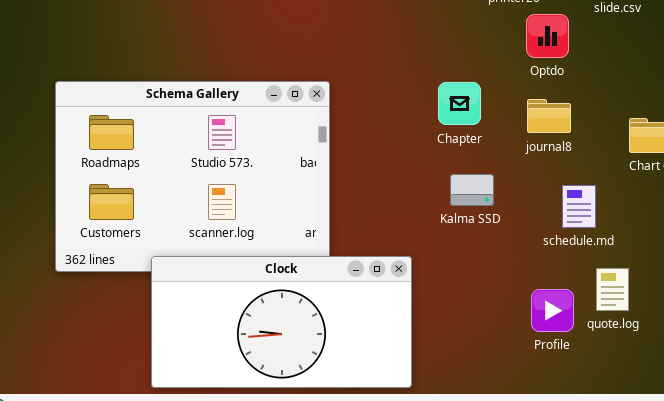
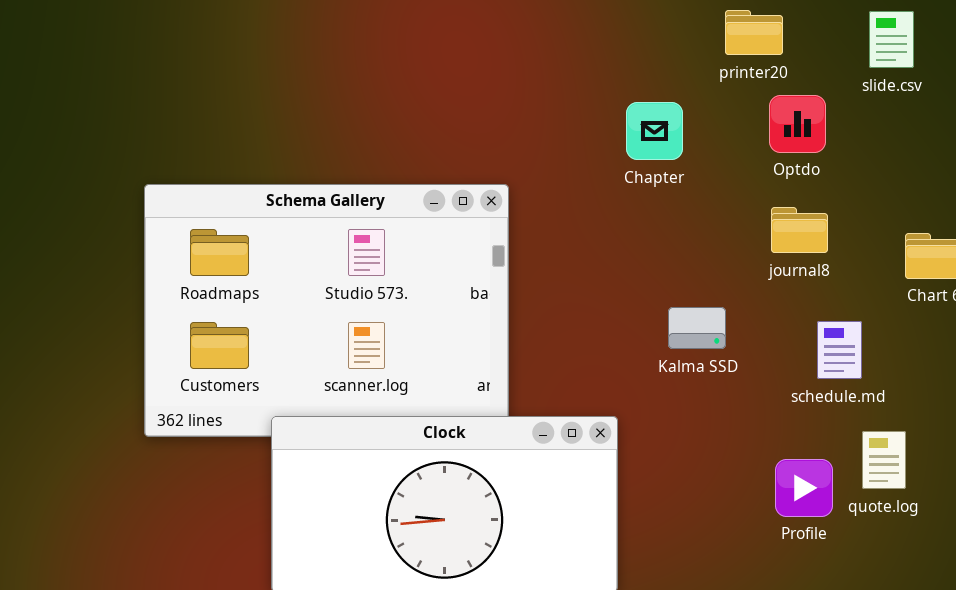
Chapter: [438,82,481,125] -> [626,102,683,160], moved

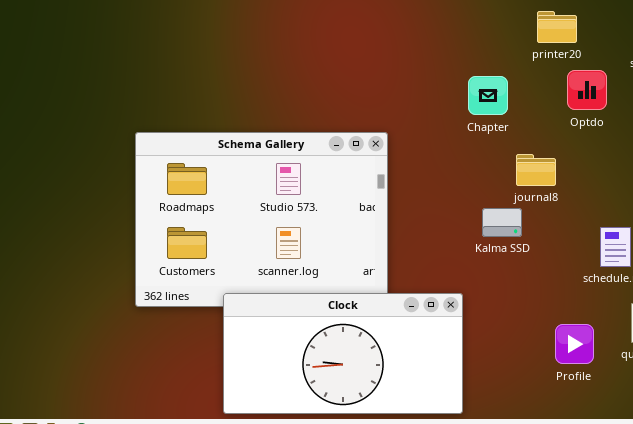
journal8: [771,207,828,253] -> [516,154,556,186], moved
Kalma SSD: [668,307,726,349] -> [482,208,522,237], moved
Profile: [775,459,833,517] -> [555,324,594,364], moved

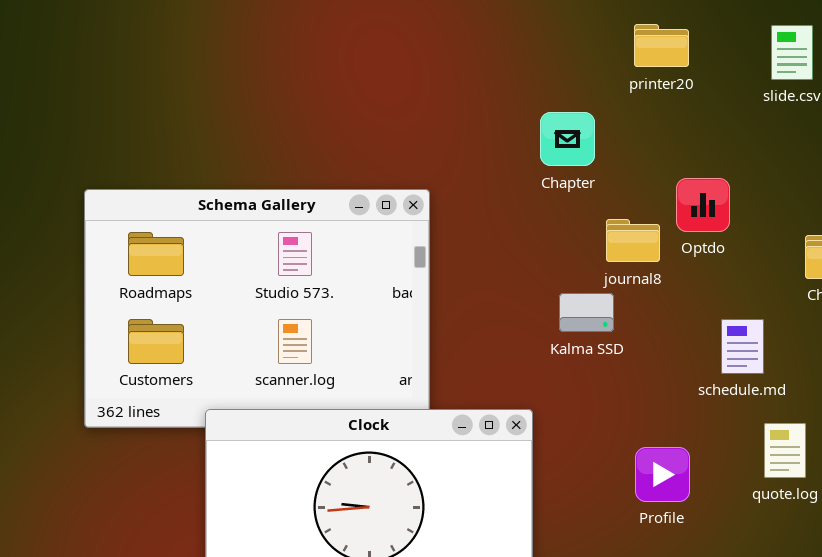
Optdo: [567,70,607,110] -> [676,178,730,232], moved
Profile: [555,324,594,364] -> [635,447,690,502], moved

